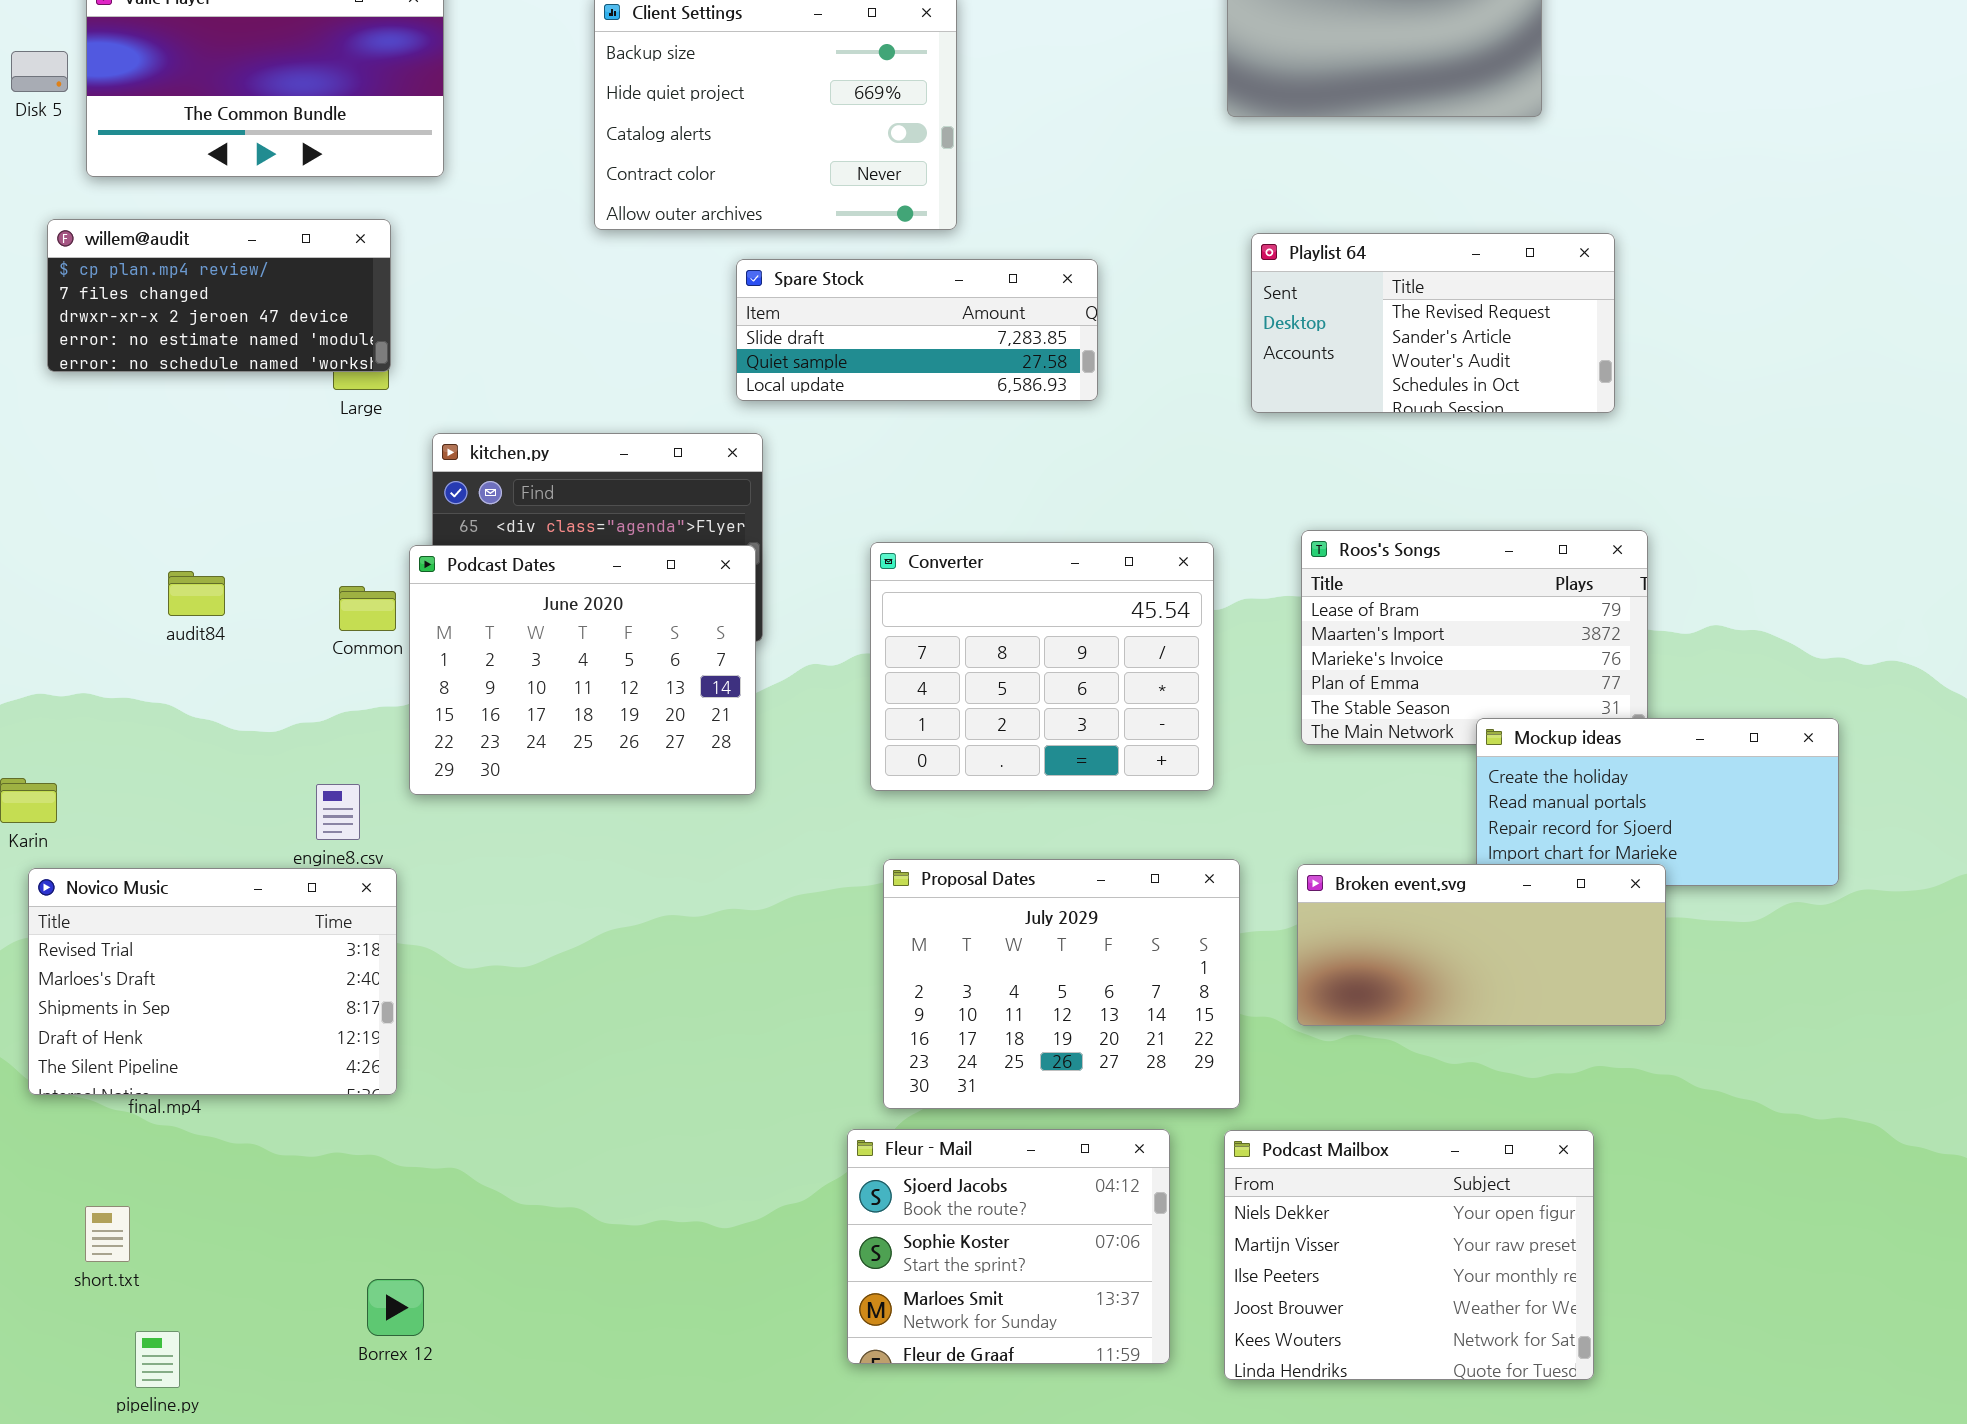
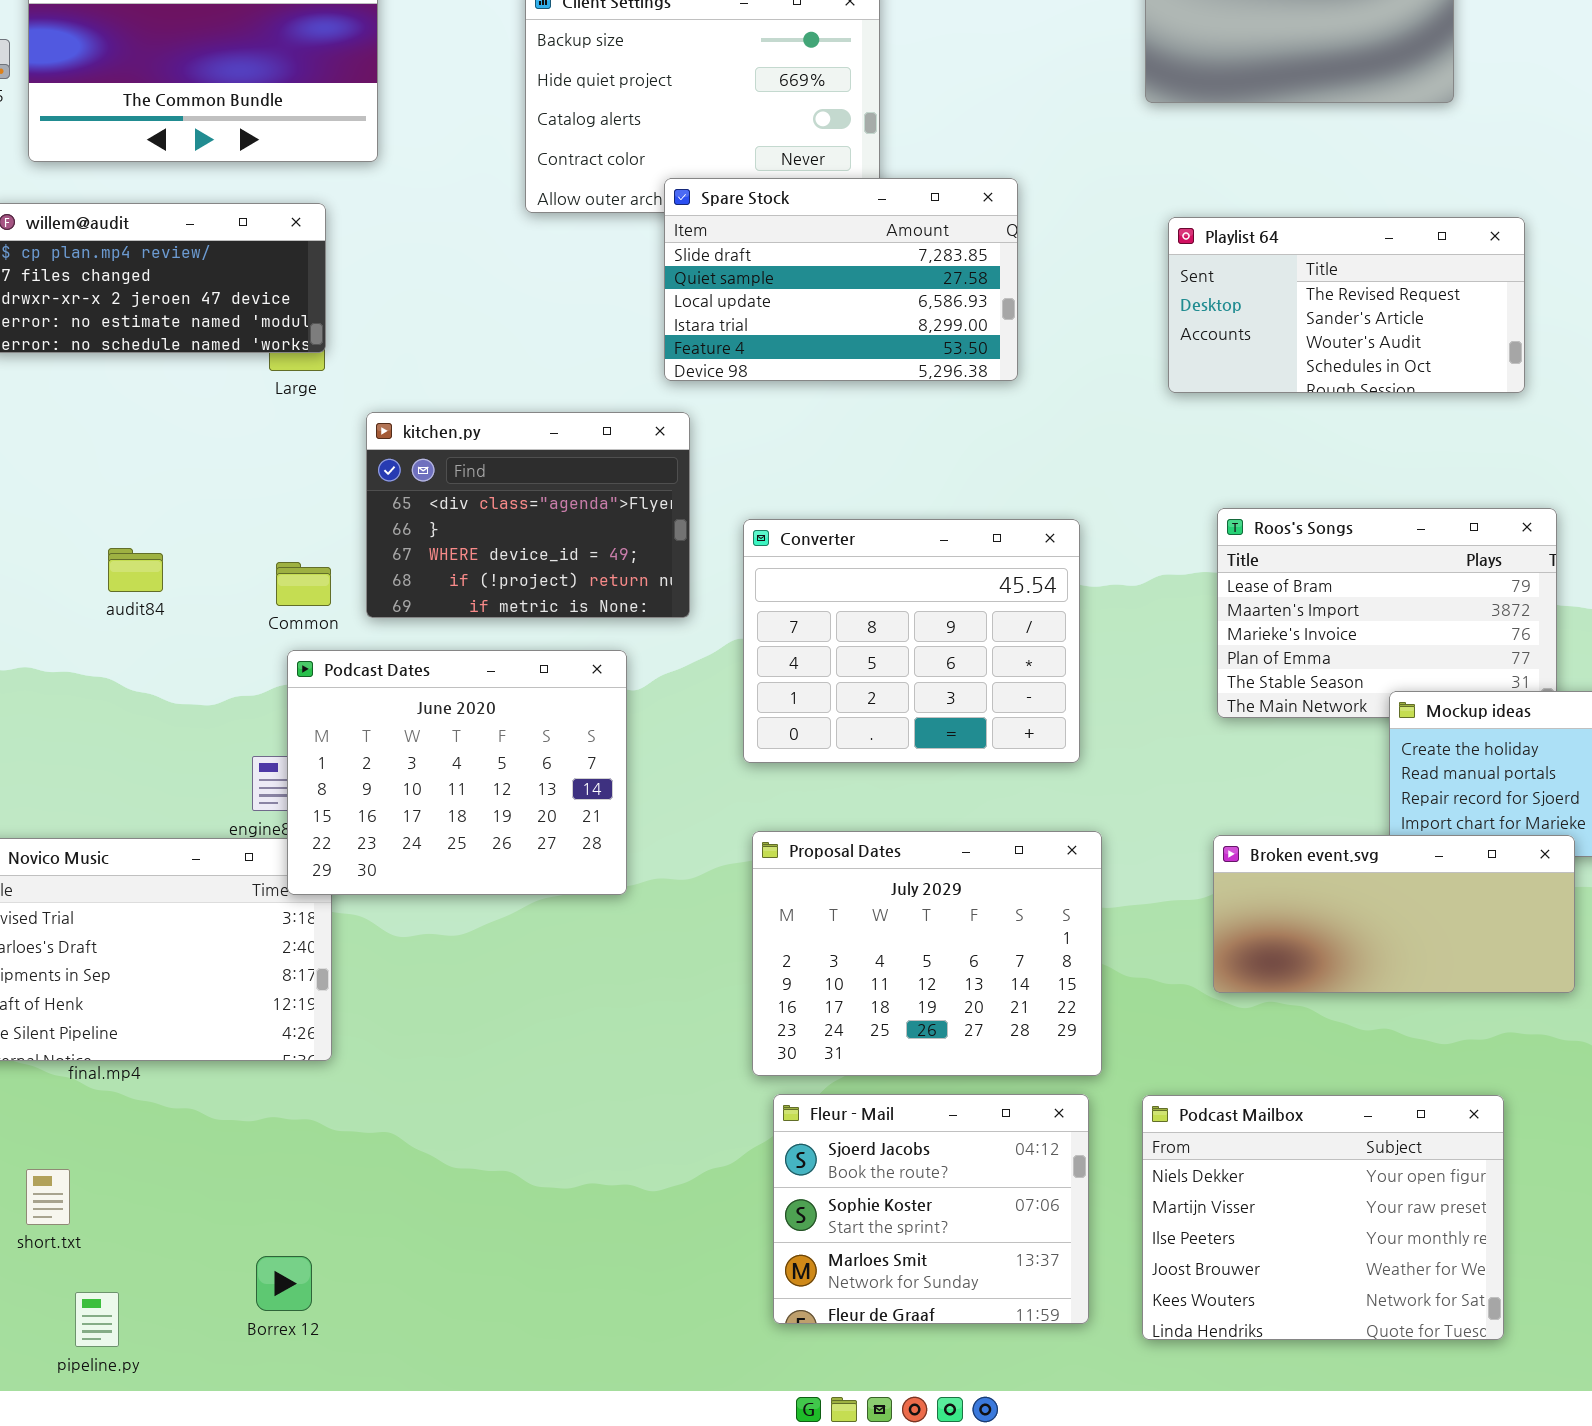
Spare Stock: [736,259,1098,401] -> [664,178,1018,381], resized
Converter: [870,542,1214,791] -> [743,519,1080,763], moved
Podcast Dates: [409,545,756,795] -> [287,650,627,895], moved
Proposal Dates: [883,859,1240,1109] -> [752,831,1102,1076], moved
Borrex 12: [367,1279,424,1336] -> [256,1256,312,1311], moved

